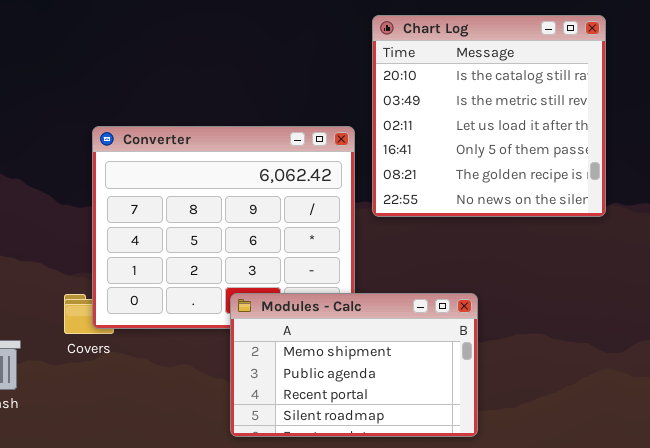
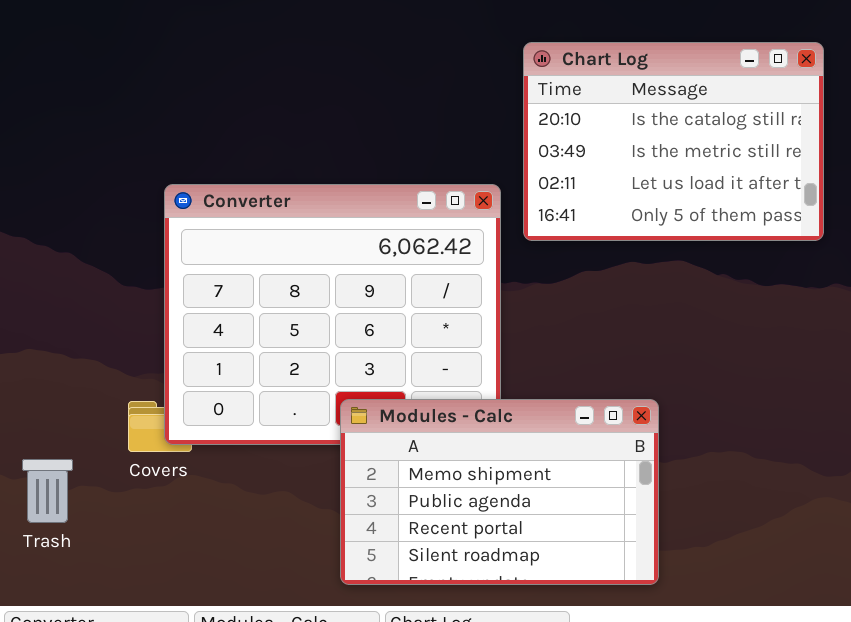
Chart Log: [372,15,606,217] -> [523,42,824,241], resized

